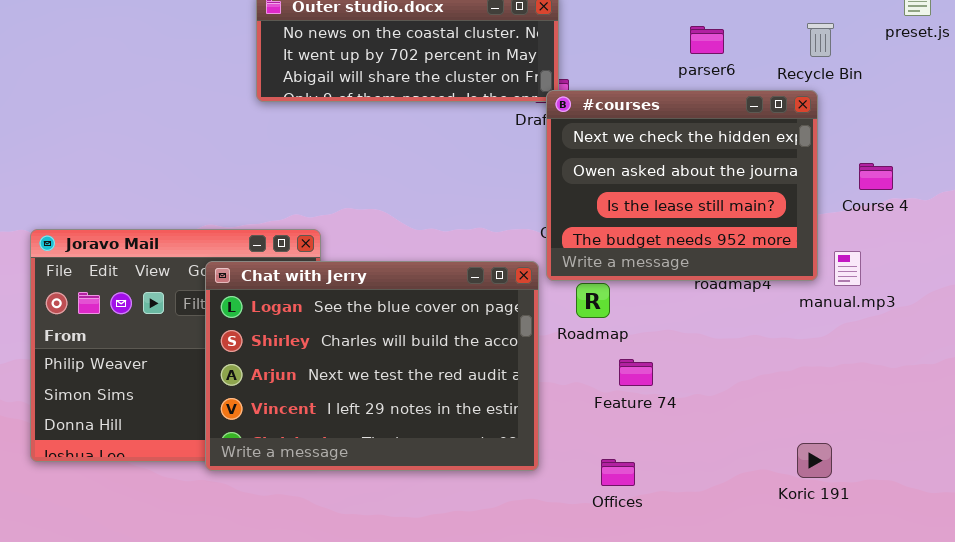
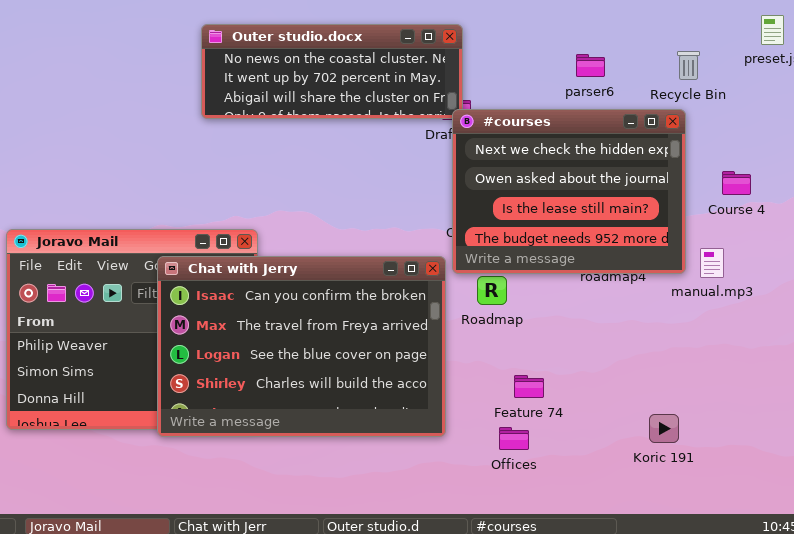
Chat with Jerry: [205,261,539,471] -> [157,256,446,437], scrolled up 2 rows
Feature 74: [619,359,653,386] -> [514,375,544,398], moved
Koric 191: [797,443,832,478] -> [649,414,679,443], moved

